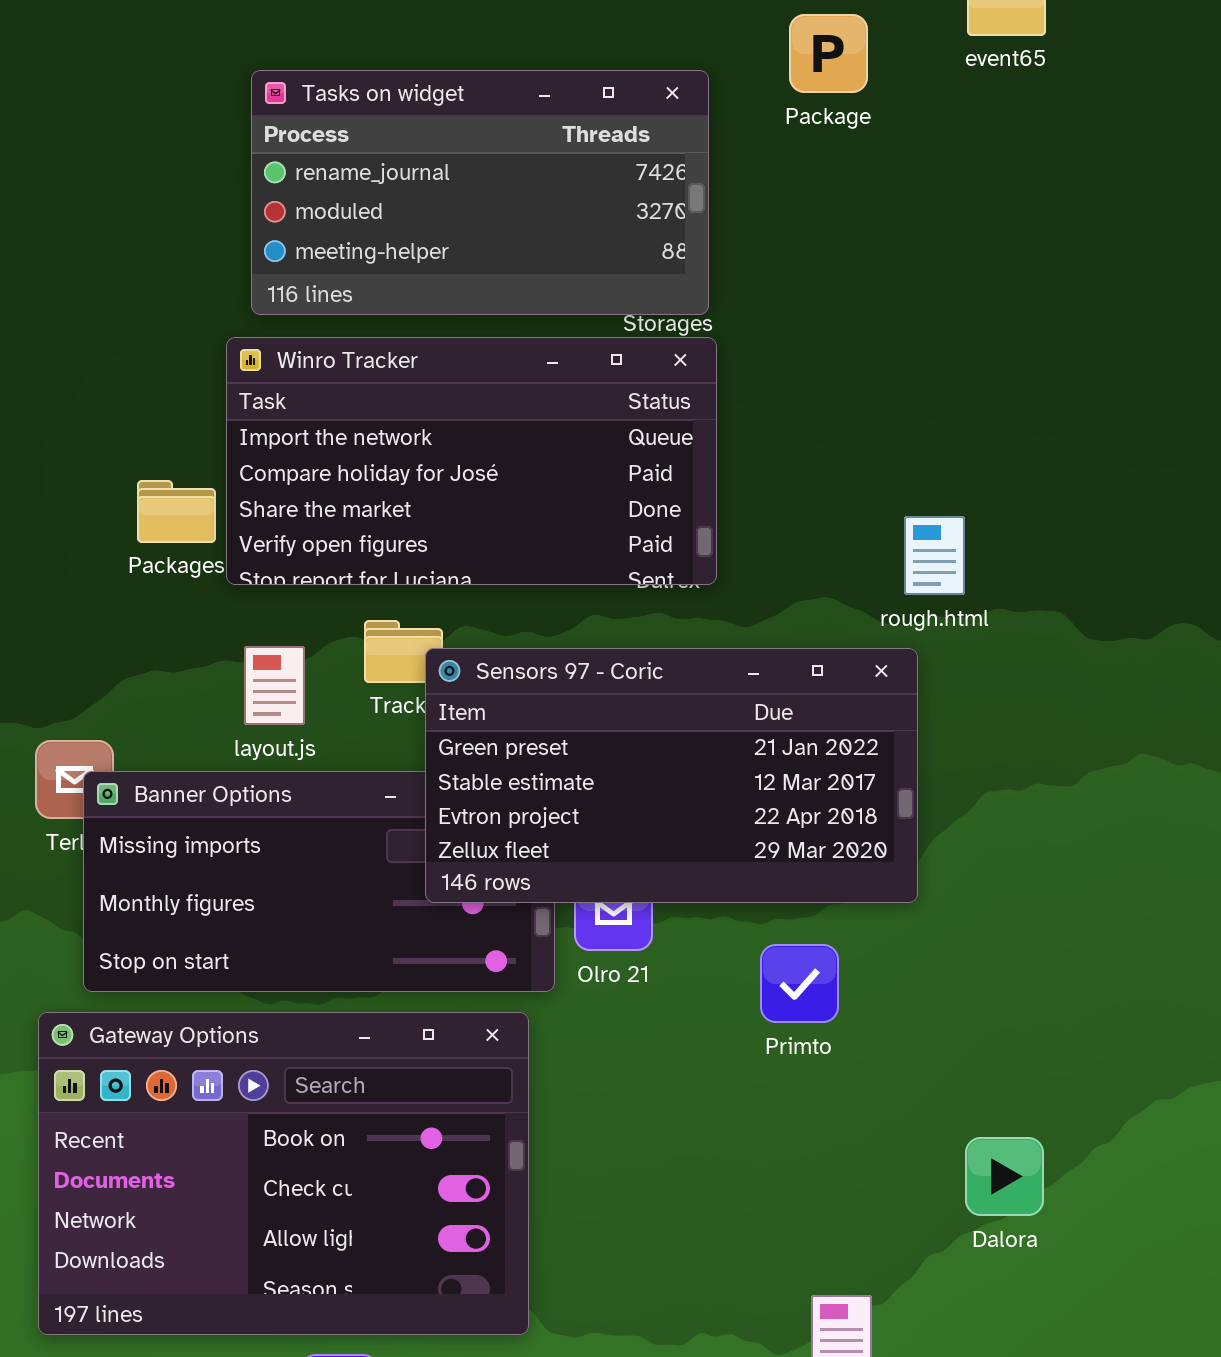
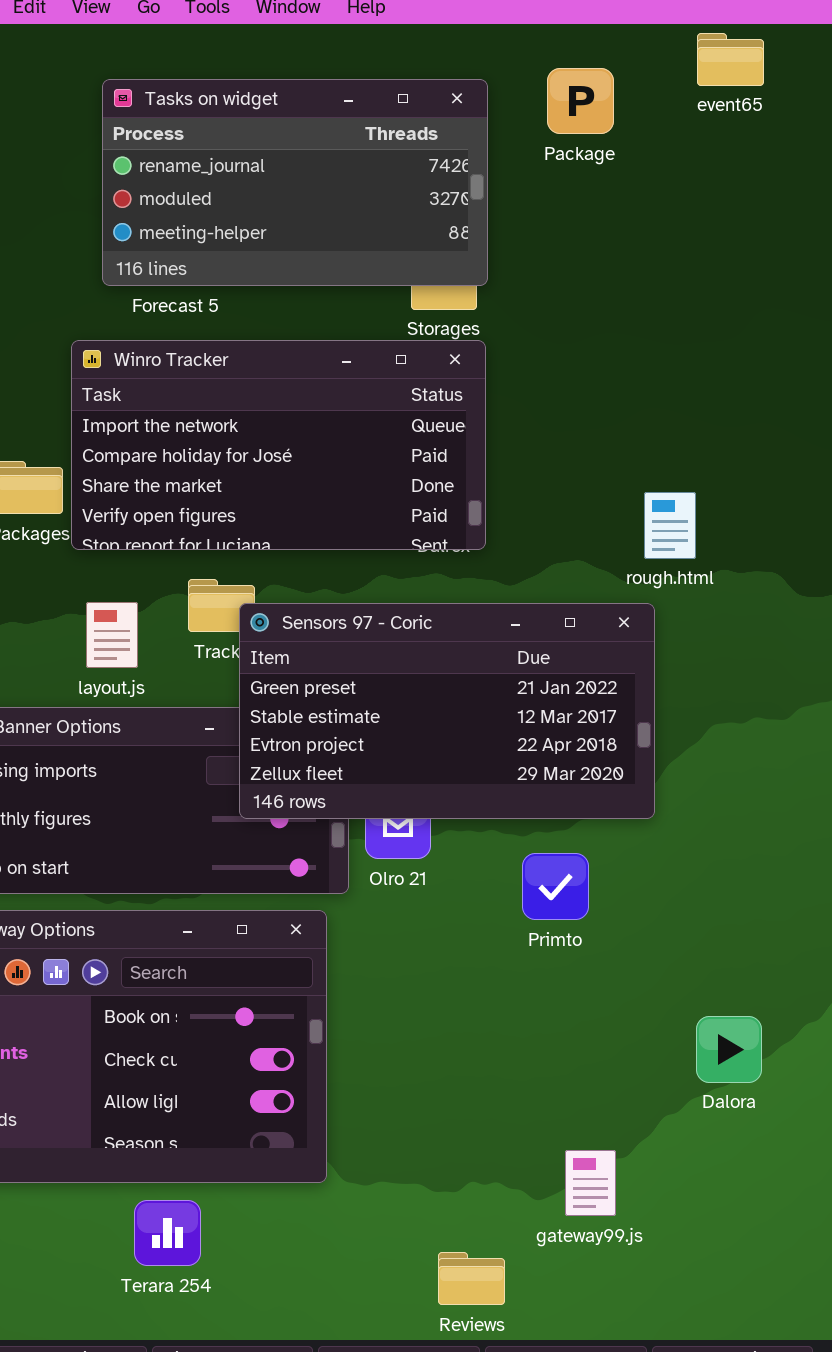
Tasks on widget: [251,70,709,315] -> [102,79,488,286], moved

